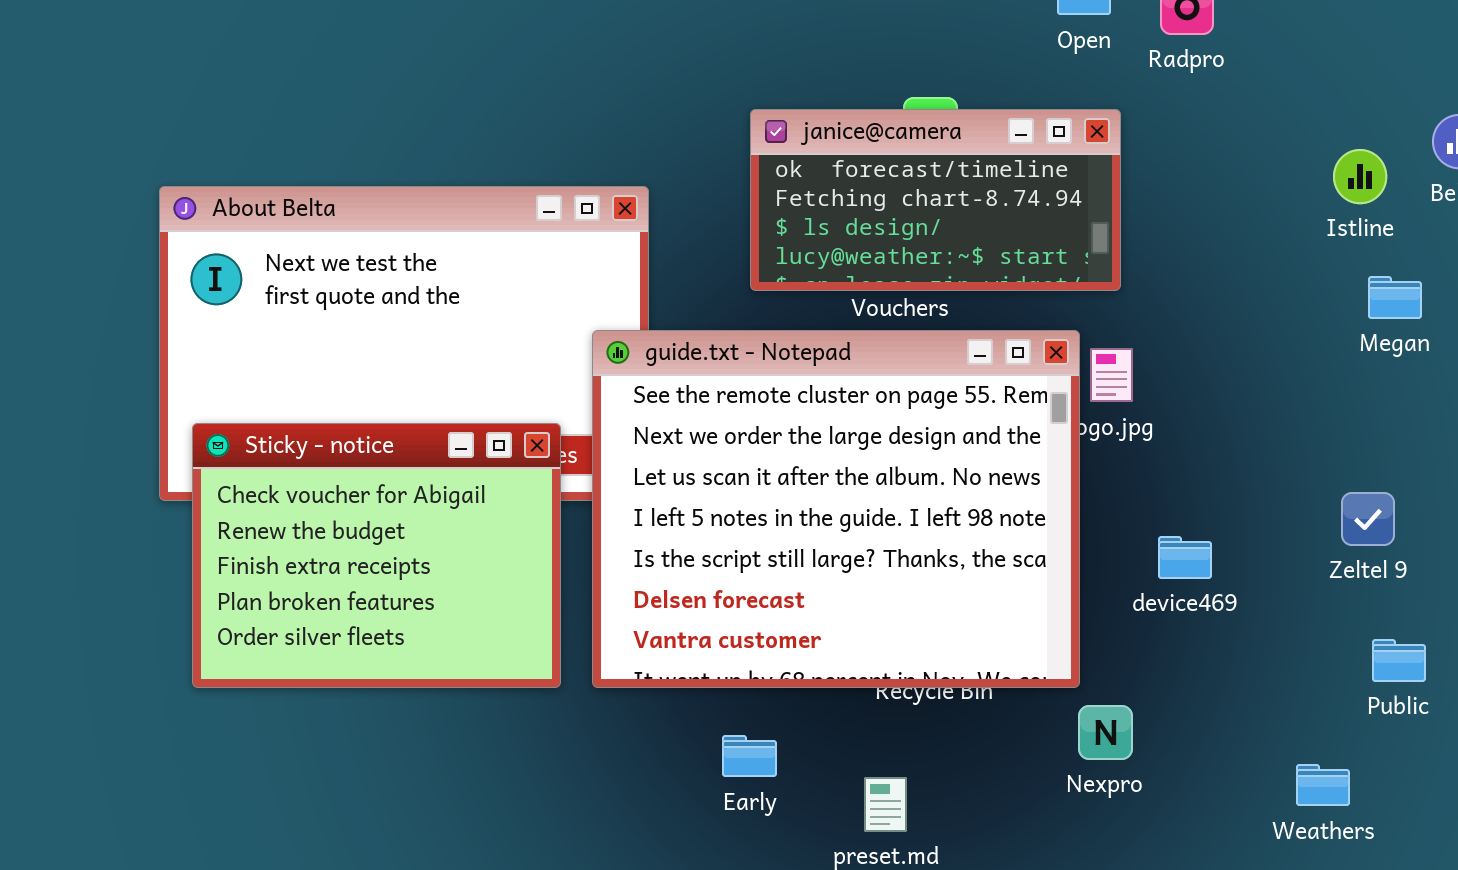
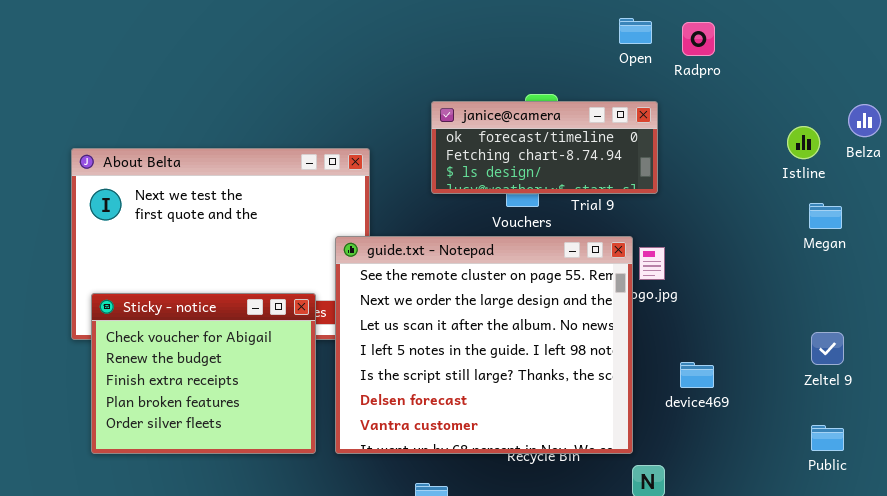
janice@camera: [750,109,1121,291] -> [431,101,658,194], resized
Zeltel 9: [1341,492,1395,546] -> [811,332,844,365], moved

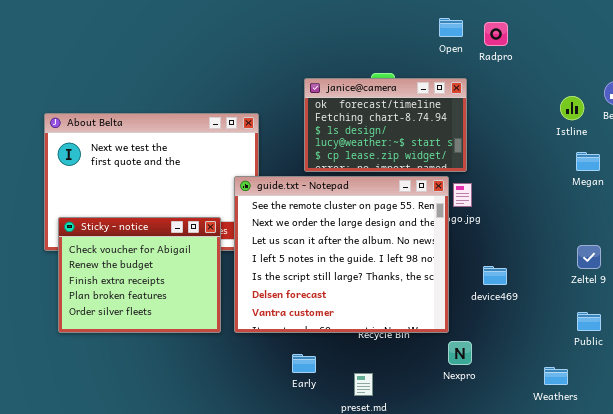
janice@camera: [431,101,658,194] -> [304,78,467,172], resized

